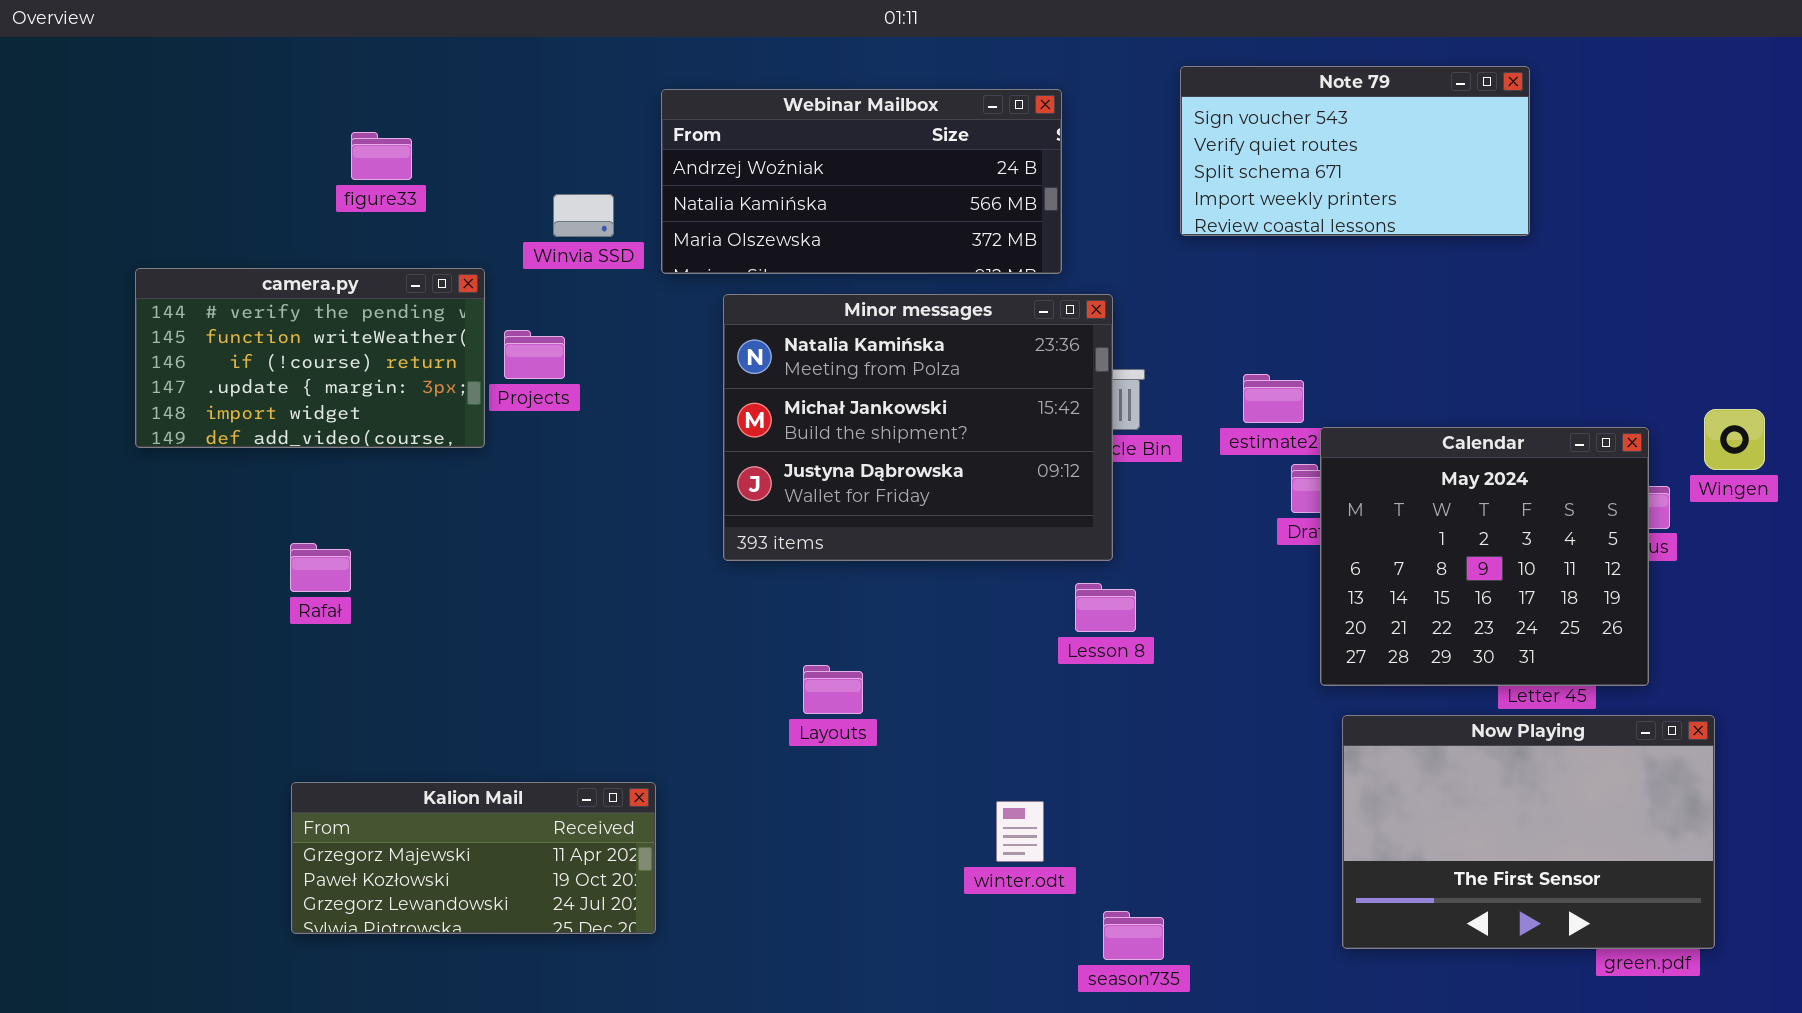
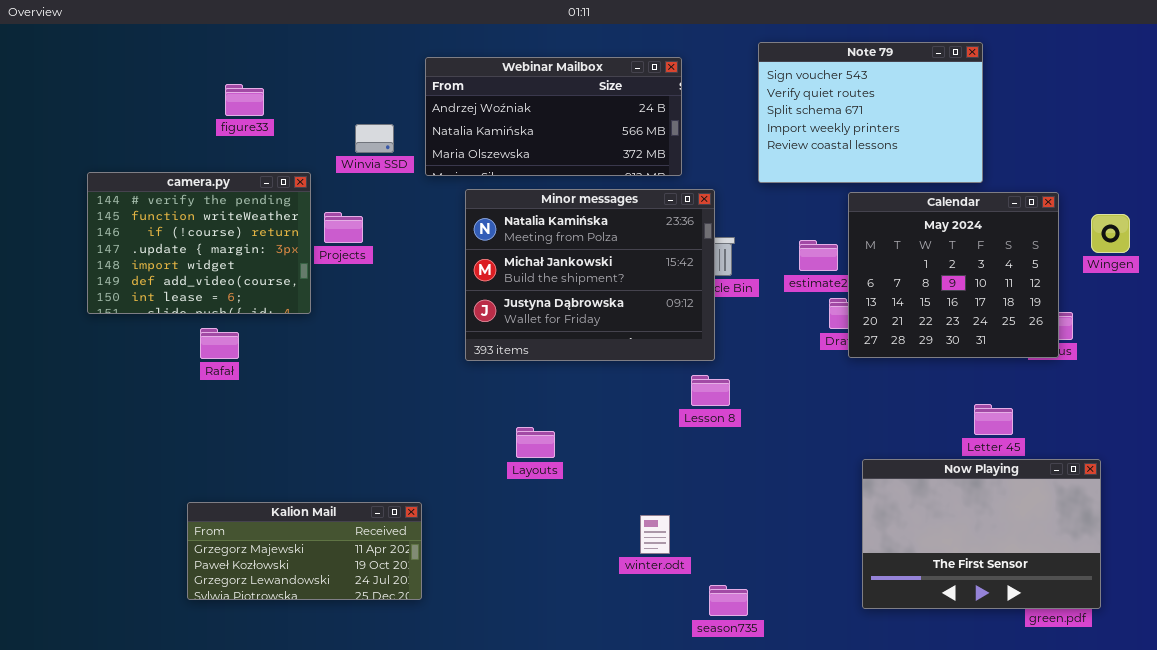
Note 79: [1180,66,1530,236] -> [758,42,983,183], resized
camera.py: [135,268,485,448] -> [87,172,311,314], resized
Wingen: [1704,409,1765,470] -> [1091,214,1130,253], moved
Calendar: [1320,427,1649,686] -> [848,192,1059,358], moved
Rafał: [290,543,351,592] -> [200,328,239,359], moved

